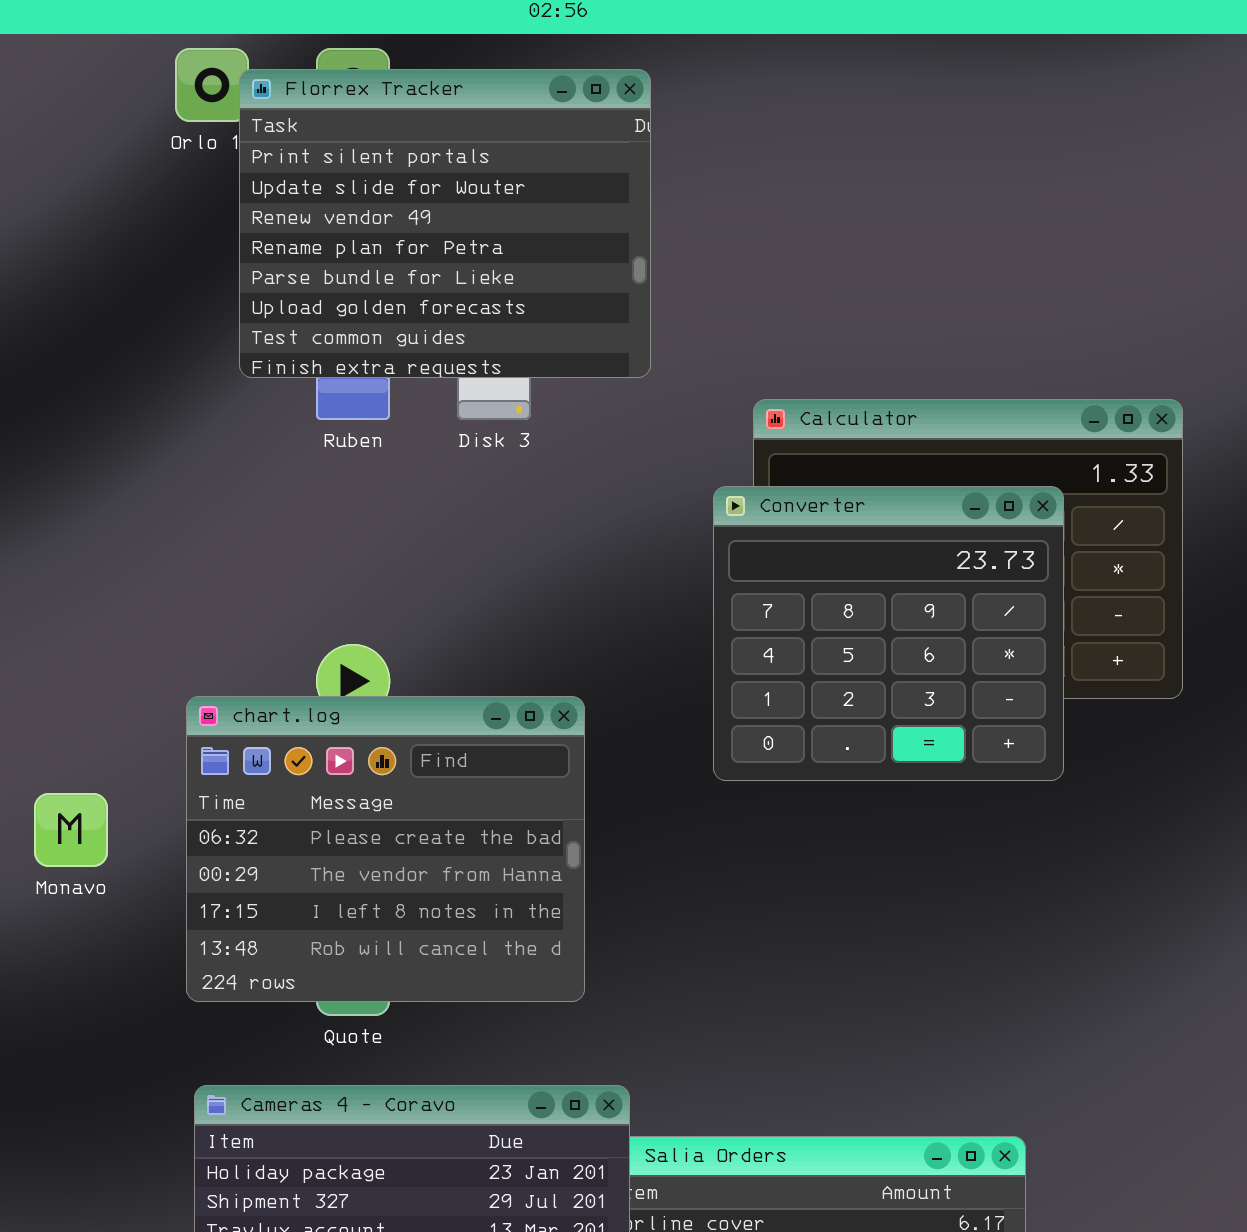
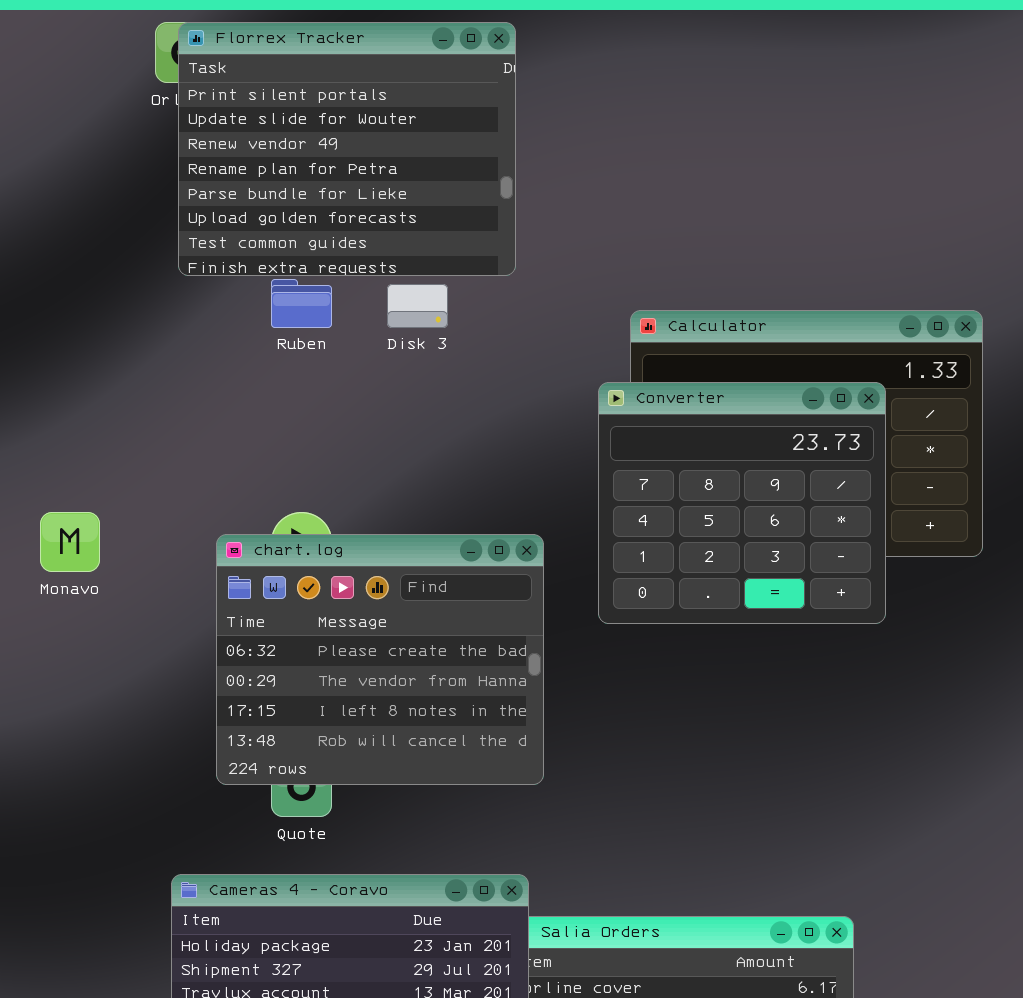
Florrex Tracker: [239,69,651,378] -> [178,22,516,276], moved
chart.log: [186,696,585,1002] -> [216,534,544,785], moved
Monavo: [34,793,108,867] -> [40,512,100,572], moved

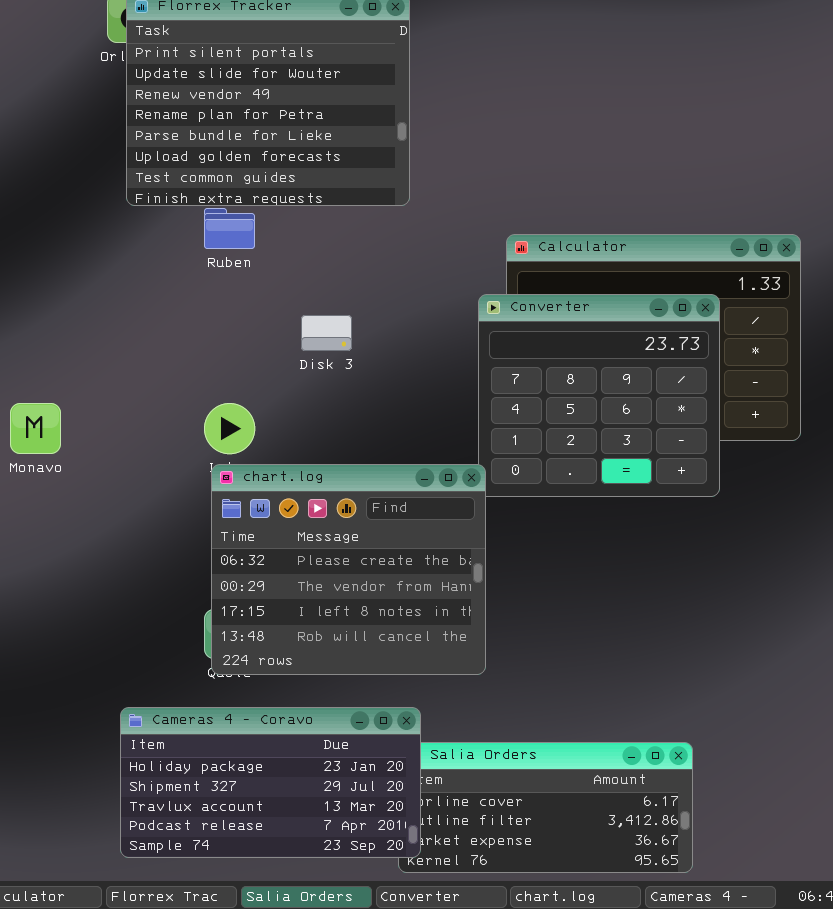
Disk 3: [387,284,448,328] -> [301,315,352,351], moved
chart.log: [216,534,544,785] -> [211,464,486,675], moved

